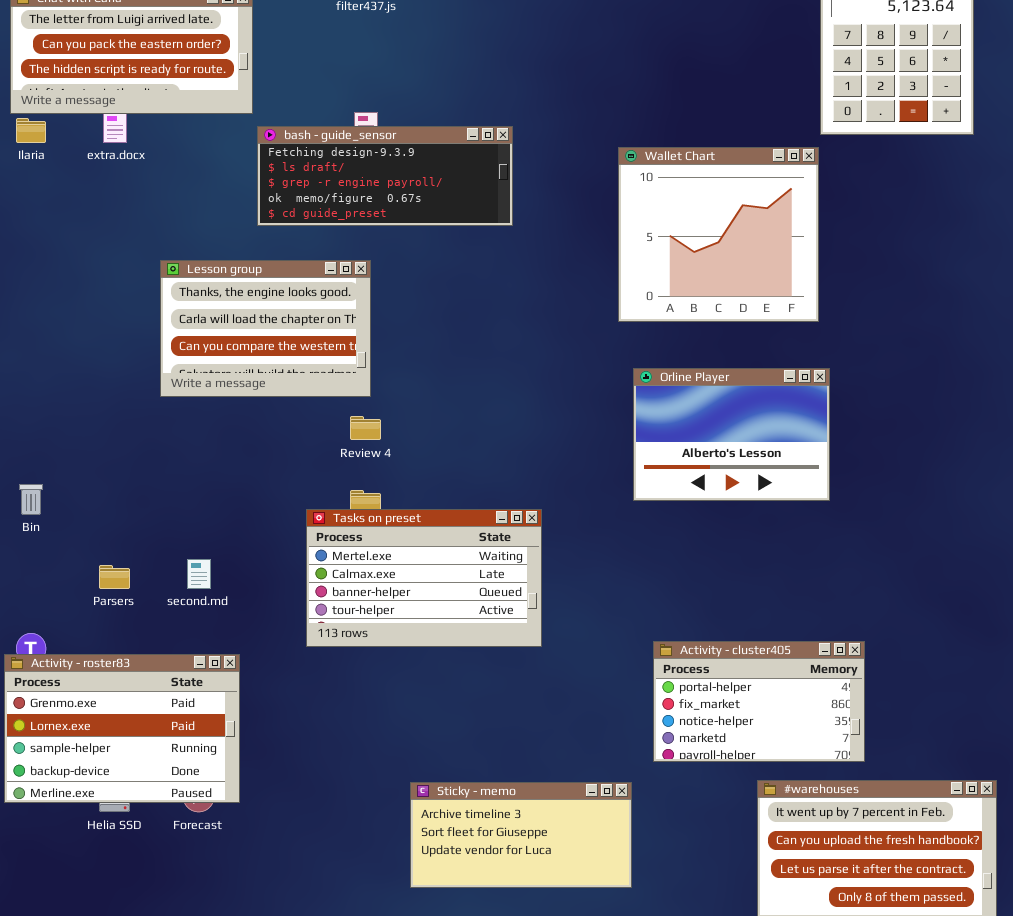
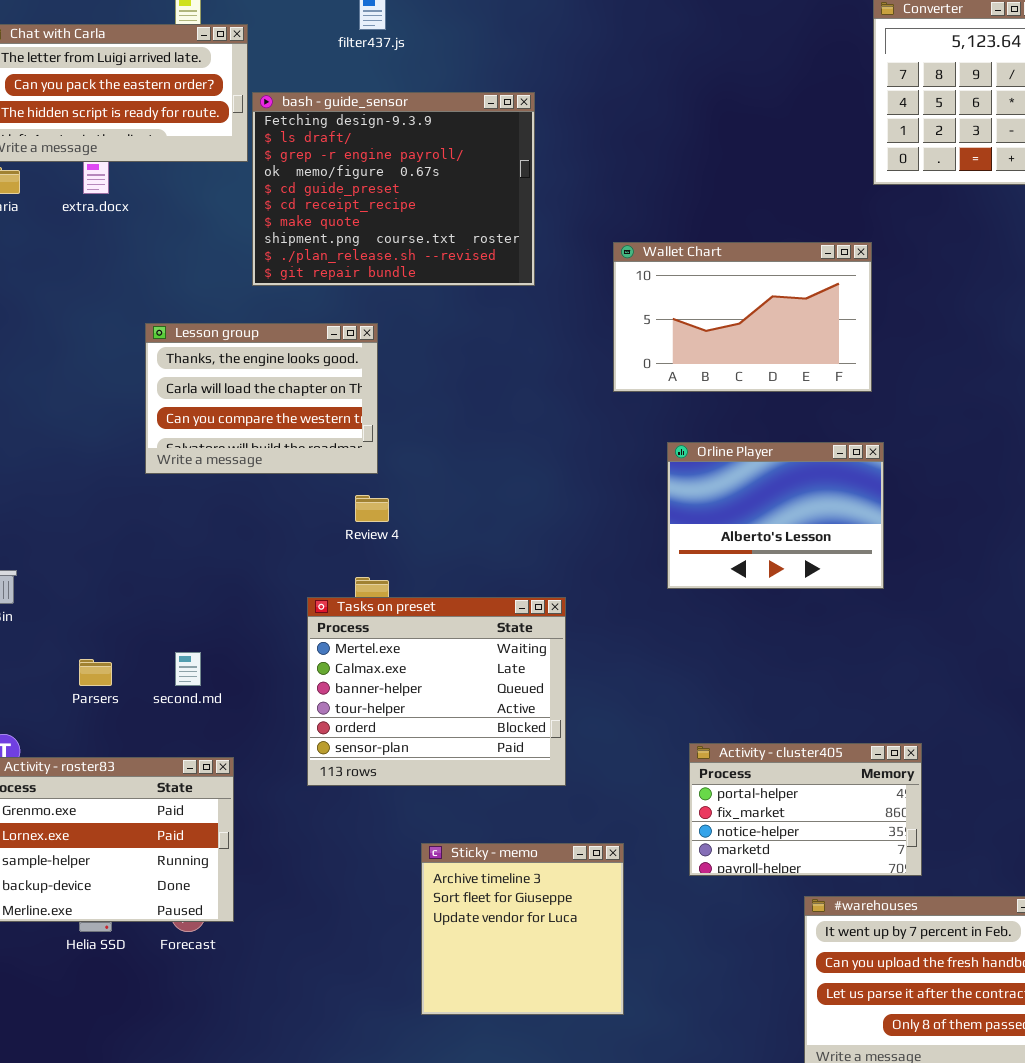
bash - guide_sensor: [257,126,513,226] -> [252,92,535,286], resized
Wallet Chart: [618,147,819,322] -> [613,242,872,392], resized
Tasks on preset: [306,509,542,647] -> [307,597,566,786], resized
Sticky - memo: [410,782,632,888] -> [421,843,624,1015], resized

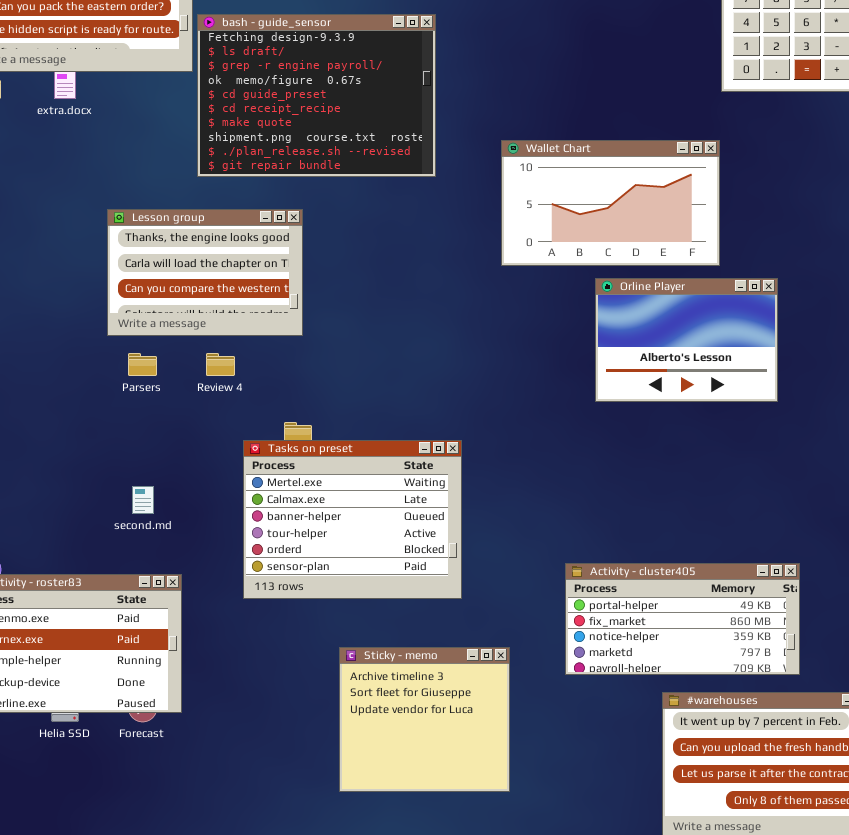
Orline Player: [667,442,884,589] -> [595,278,778,402], moved
Review 4: [355,495,389,522] -> [206,353,235,376], moved
Parsers: [79,659,112,686] -> [128,353,157,376], moved
Activity - cluster405: [689,743,922,876] -> [565,563,800,675], resized

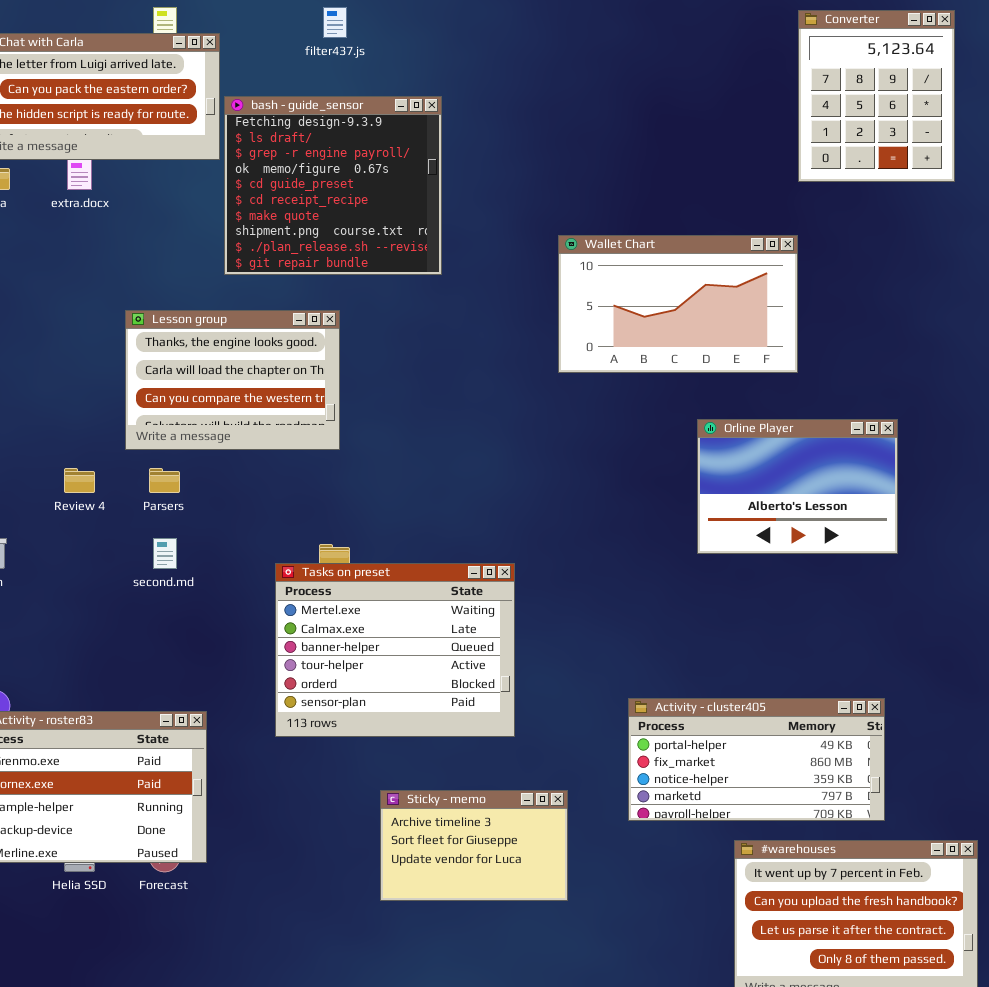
bash - guide_sensor: [197,14,436,177] -> [224,96,442,275], resized
Orline Player: [595,278,778,402] -> [697,419,898,554], moved
Review 4: [206,353,235,376] -> [64,468,95,493], moved
second.md: [132,486,154,514] -> [153,538,177,569], moved
Sticky - memo: [339,647,510,792] -> [380,790,568,901], resized

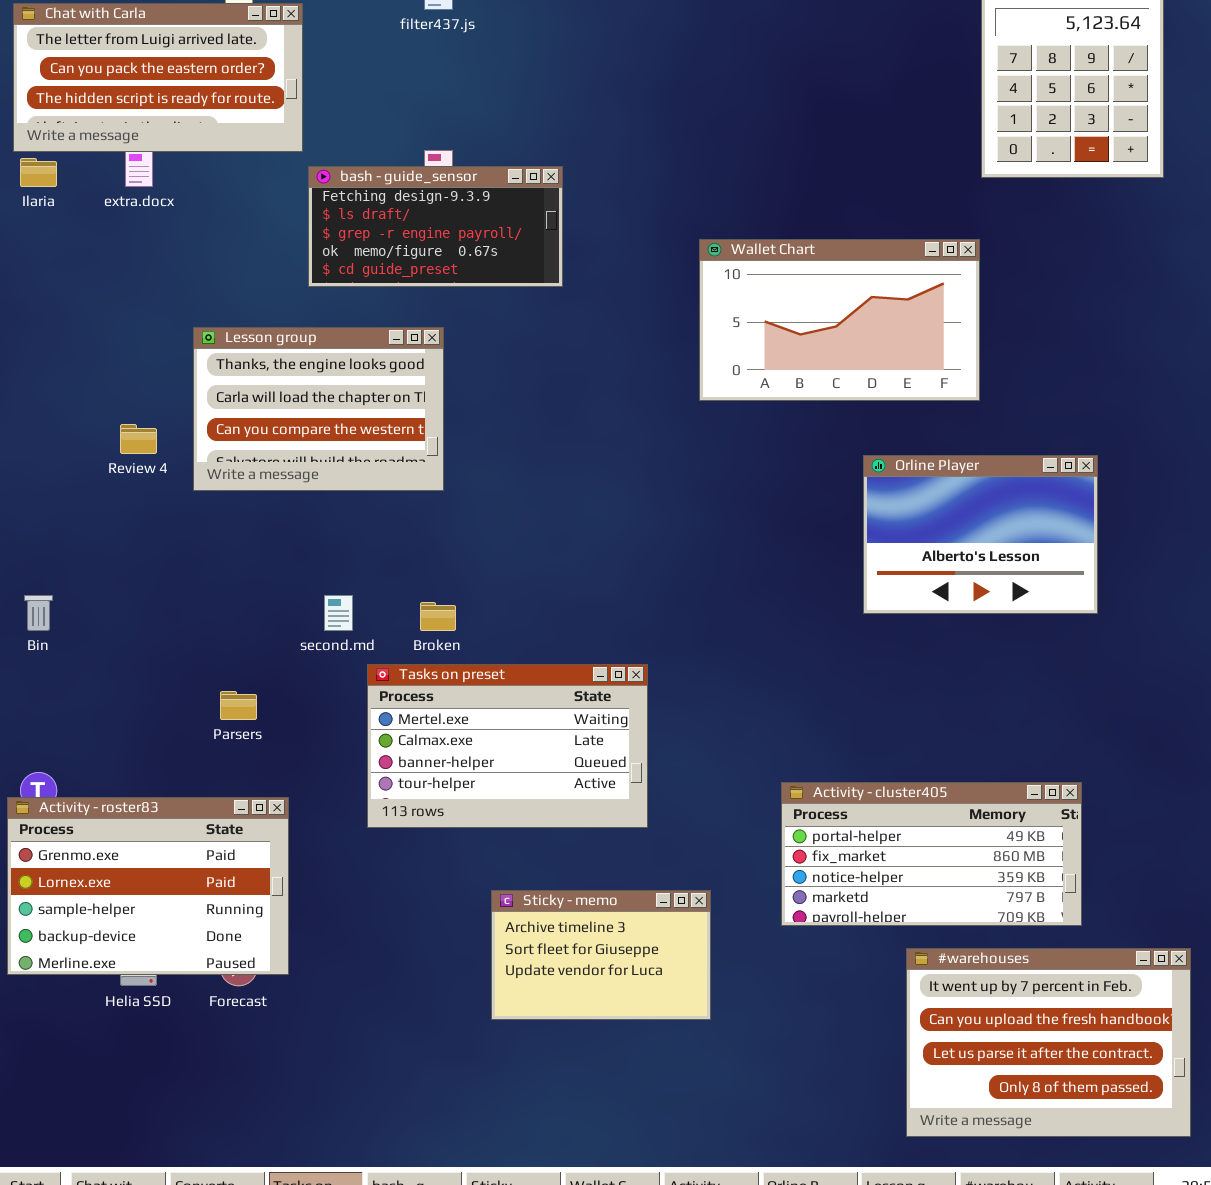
bash - guide_sensor: [224,96,442,275] -> [308,166,563,287], resized
Review 4: [64,468,95,493] -> [120,424,157,454], moved
Parsers: [149,468,180,493] -> [220,691,257,720], moved
second.md: [153,538,177,569] -> [324,595,353,631], moved
Tasks on preset: [275,563,515,737] -> [367,664,648,828], resized

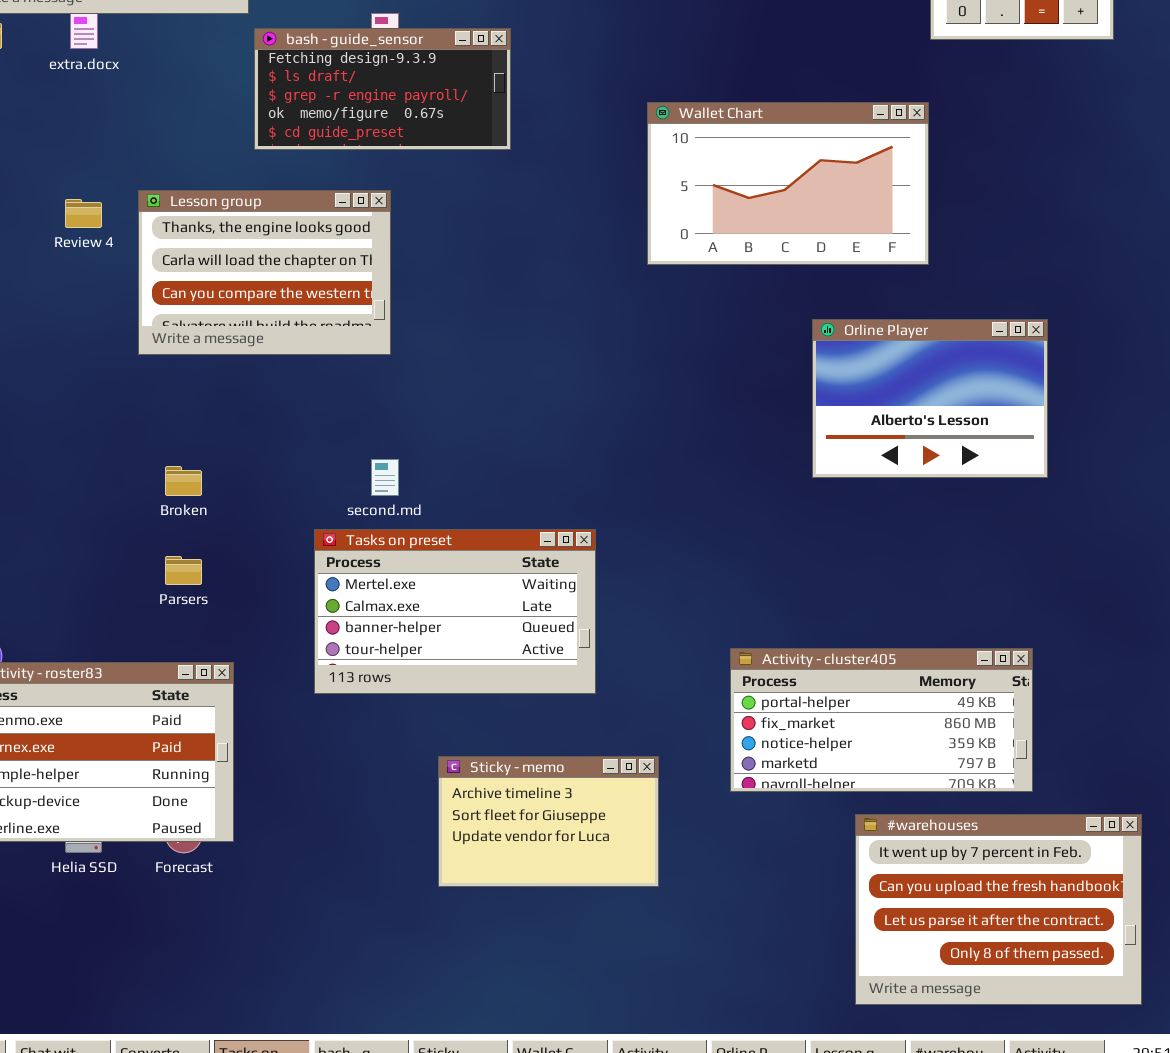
Review 4: [120,424,157,454] -> [65,199,102,228], moved
second.md: [324,595,353,631] -> [371,459,399,496], moved
Broken: [420,602,456,631] -> [165,466,202,496], moved

